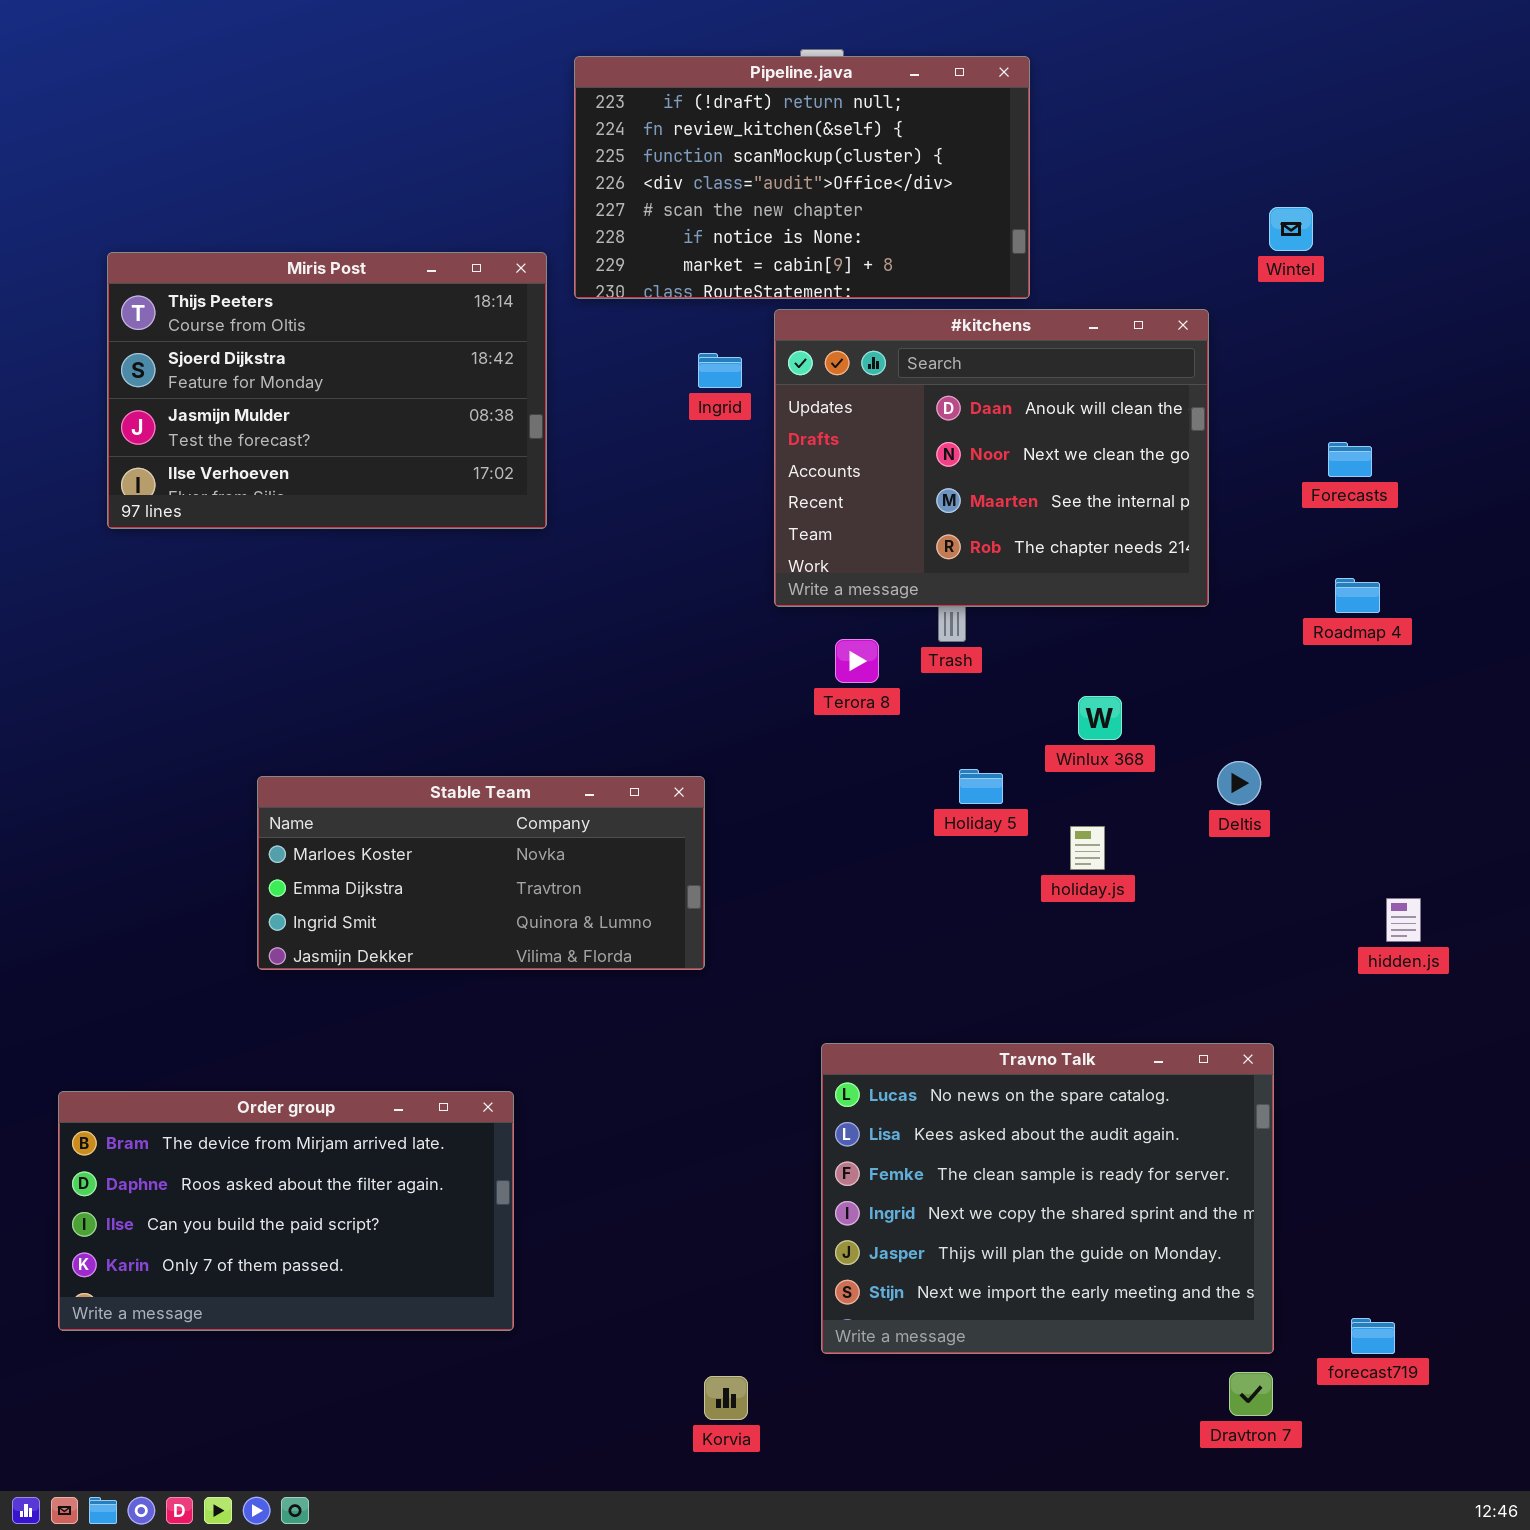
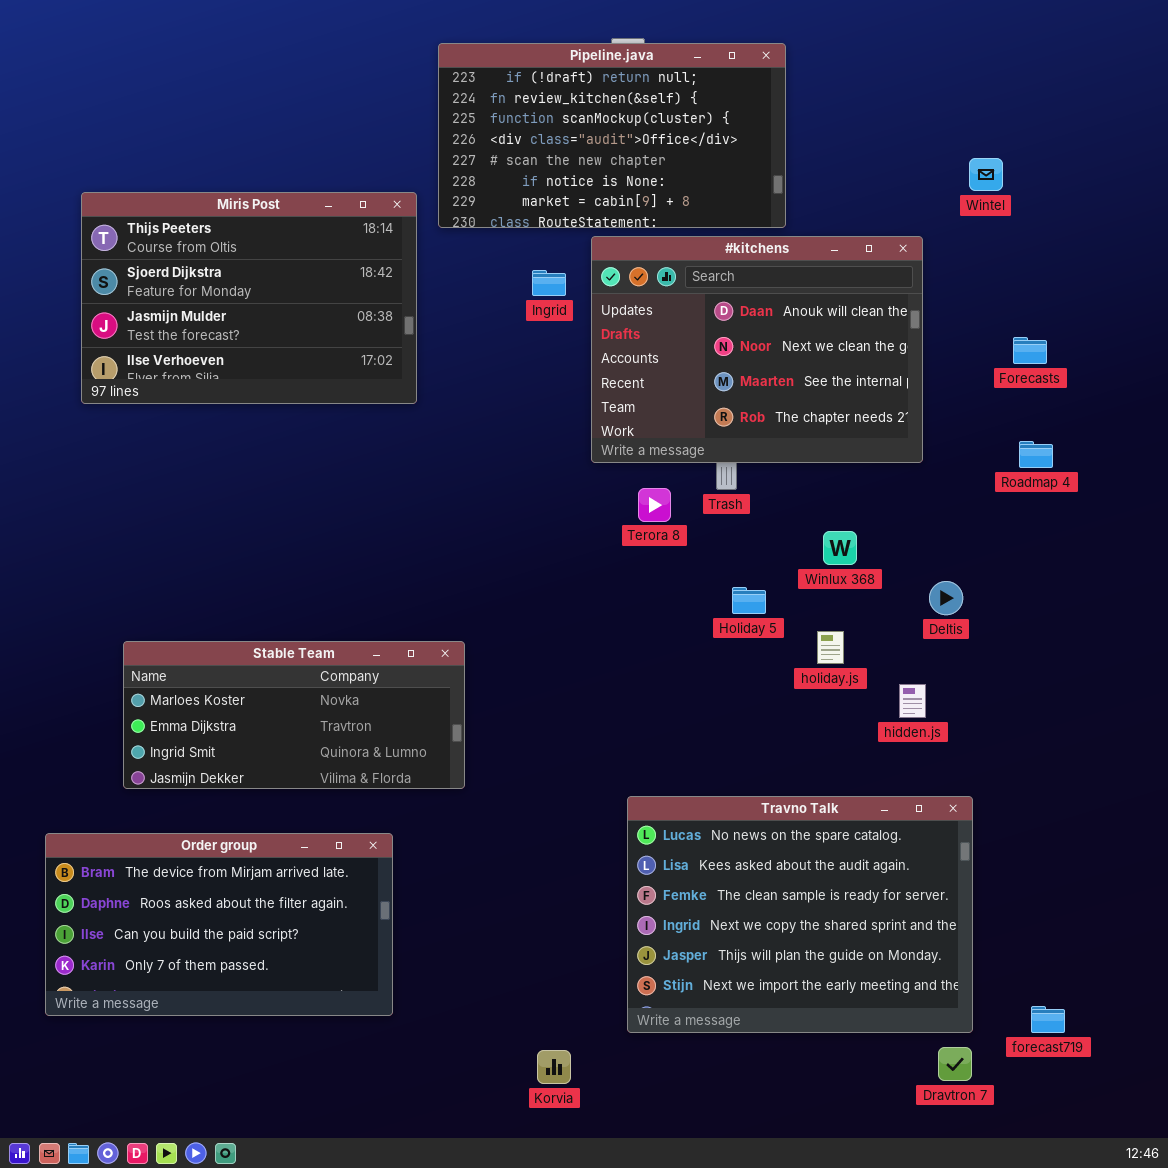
Stable Team: [257,776,705,970] -> [123,641,465,789], moved
hidden.js: [1386,898,1421,942] -> [899,684,926,718], moved

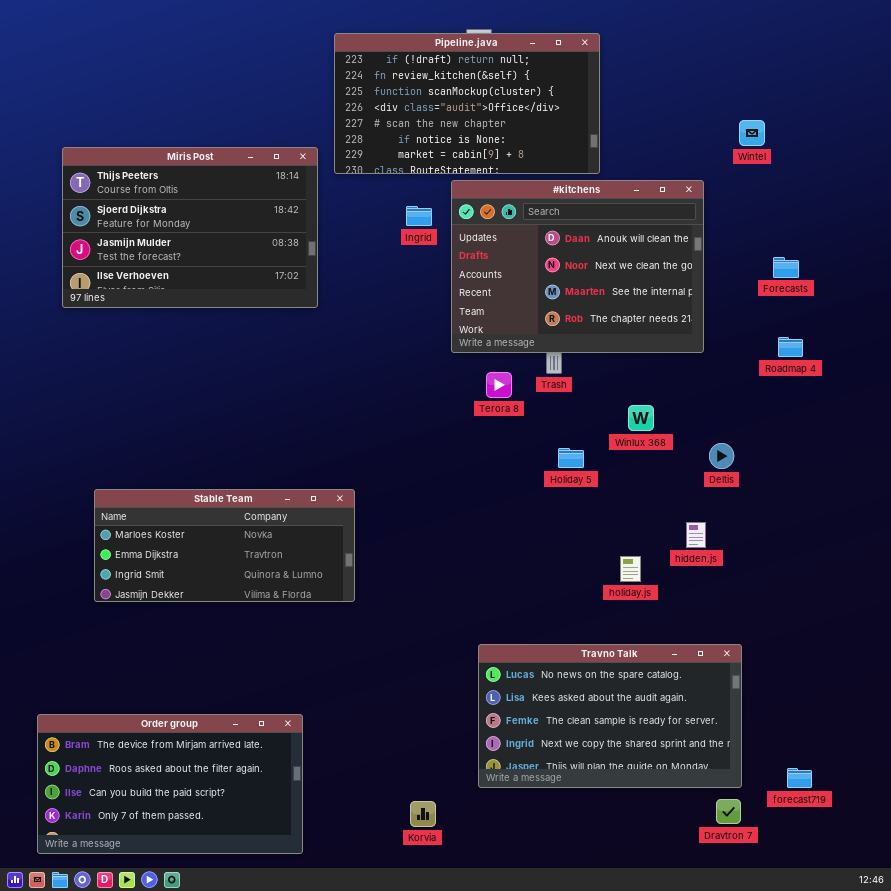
holiday.js: [817,631,844,664] -> [620,556,641,582], moved
Travno Talk: [627,796,973,1033] -> [478,644,742,788], resized
Order group: [45,833,393,1016] -> [37,714,303,854], moved

